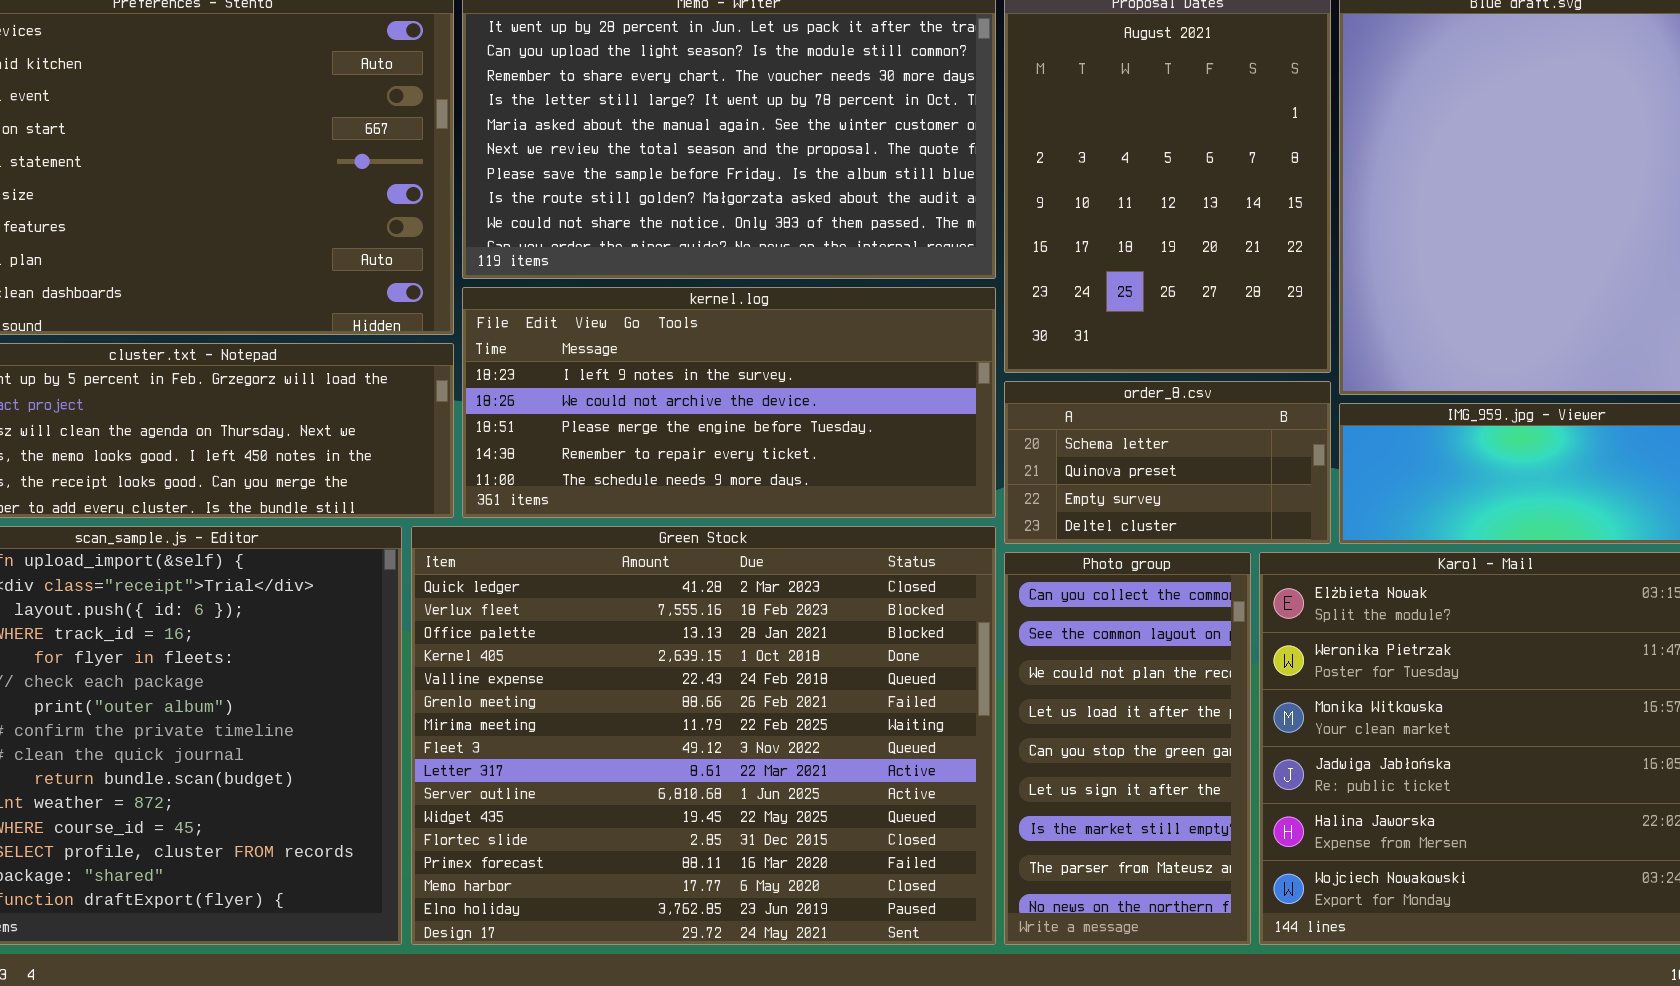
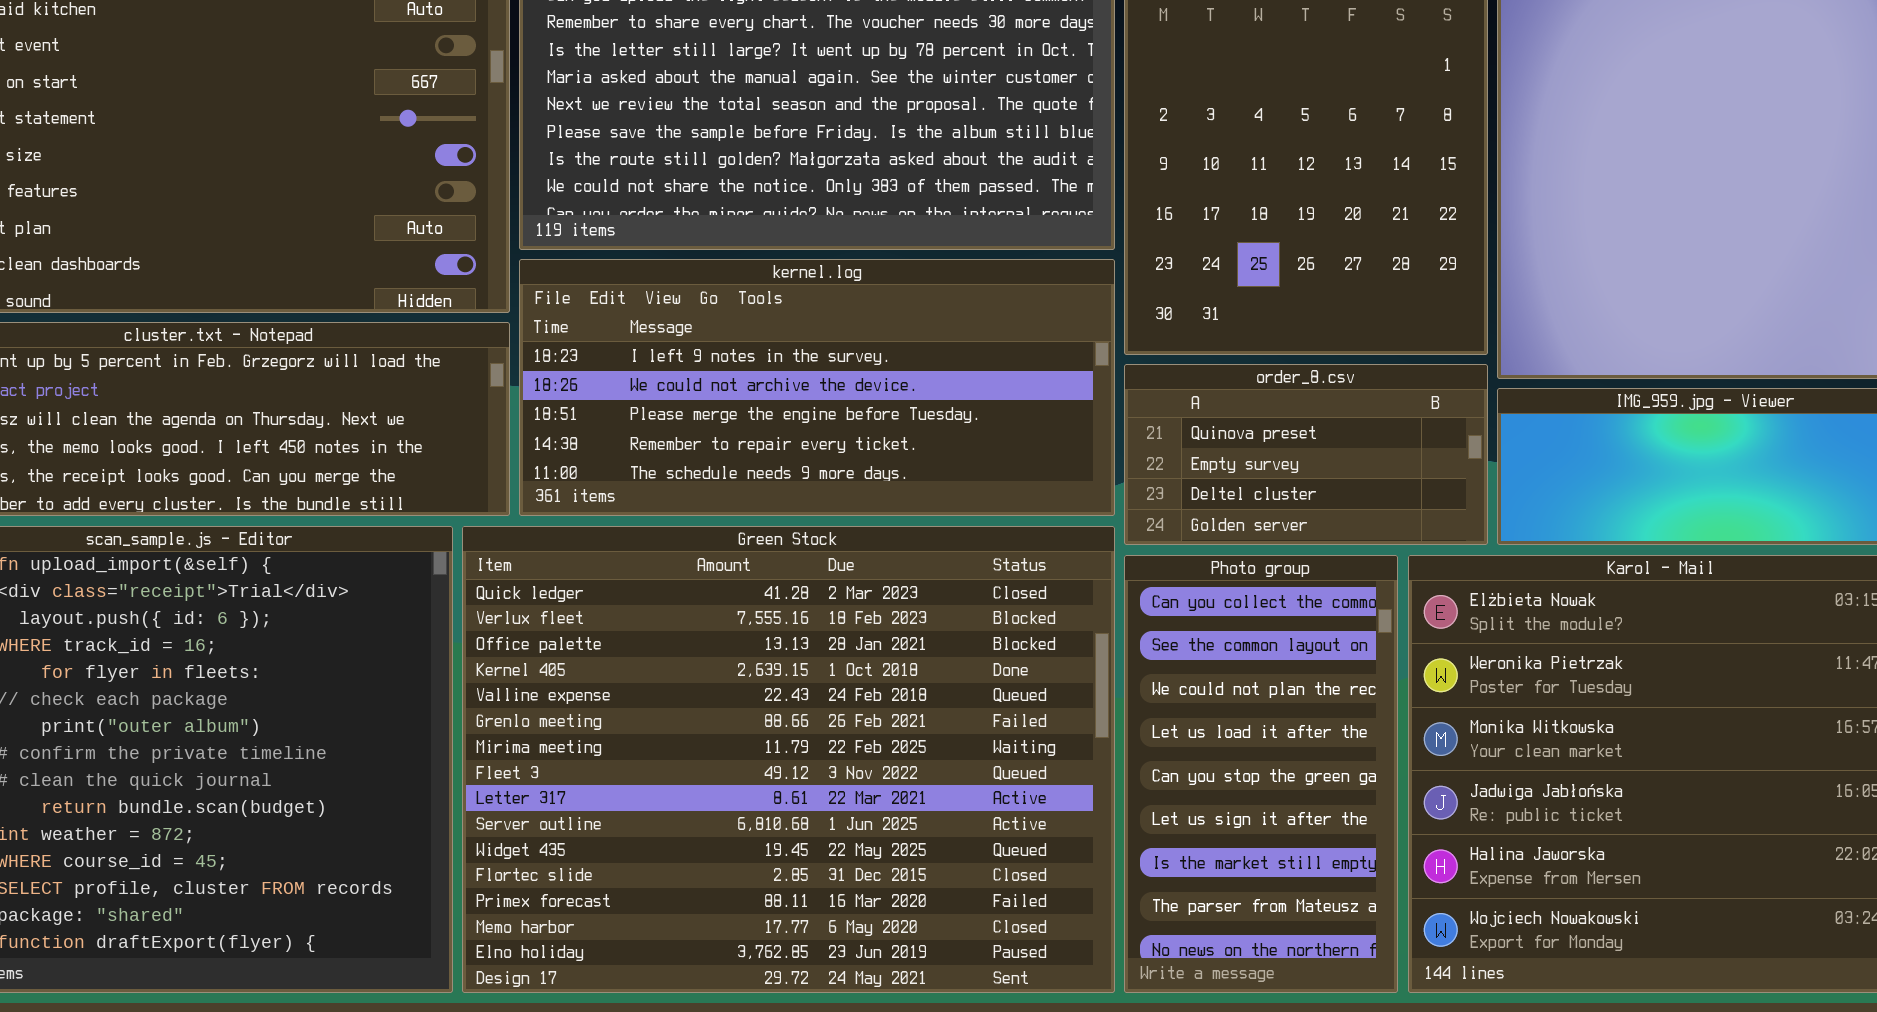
order_8.csv: [1004,381,1331,544] -> [1124,364,1488,545], scrolled down 1 row

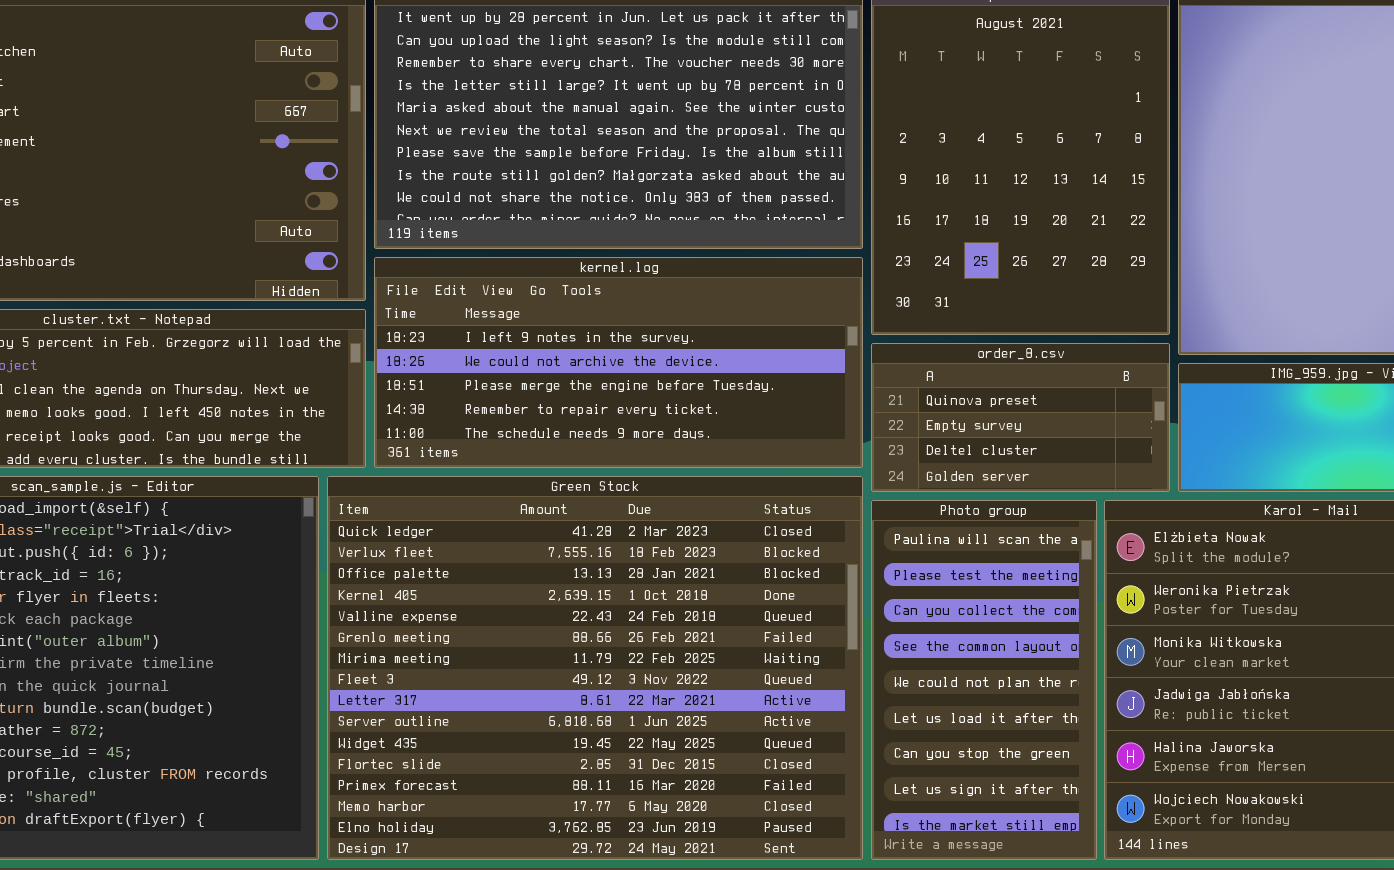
Photo group: [1124,555,1398,993] -> [871,500,1097,860], scrolled up 2 rows

